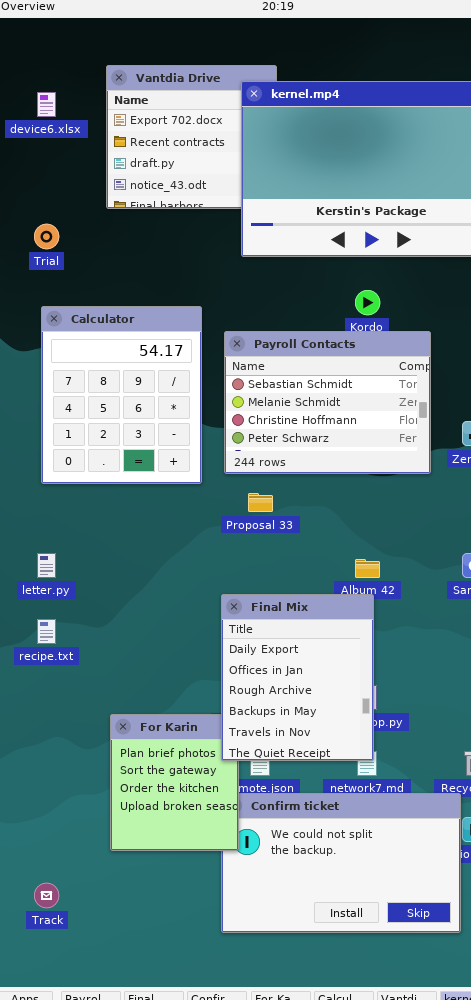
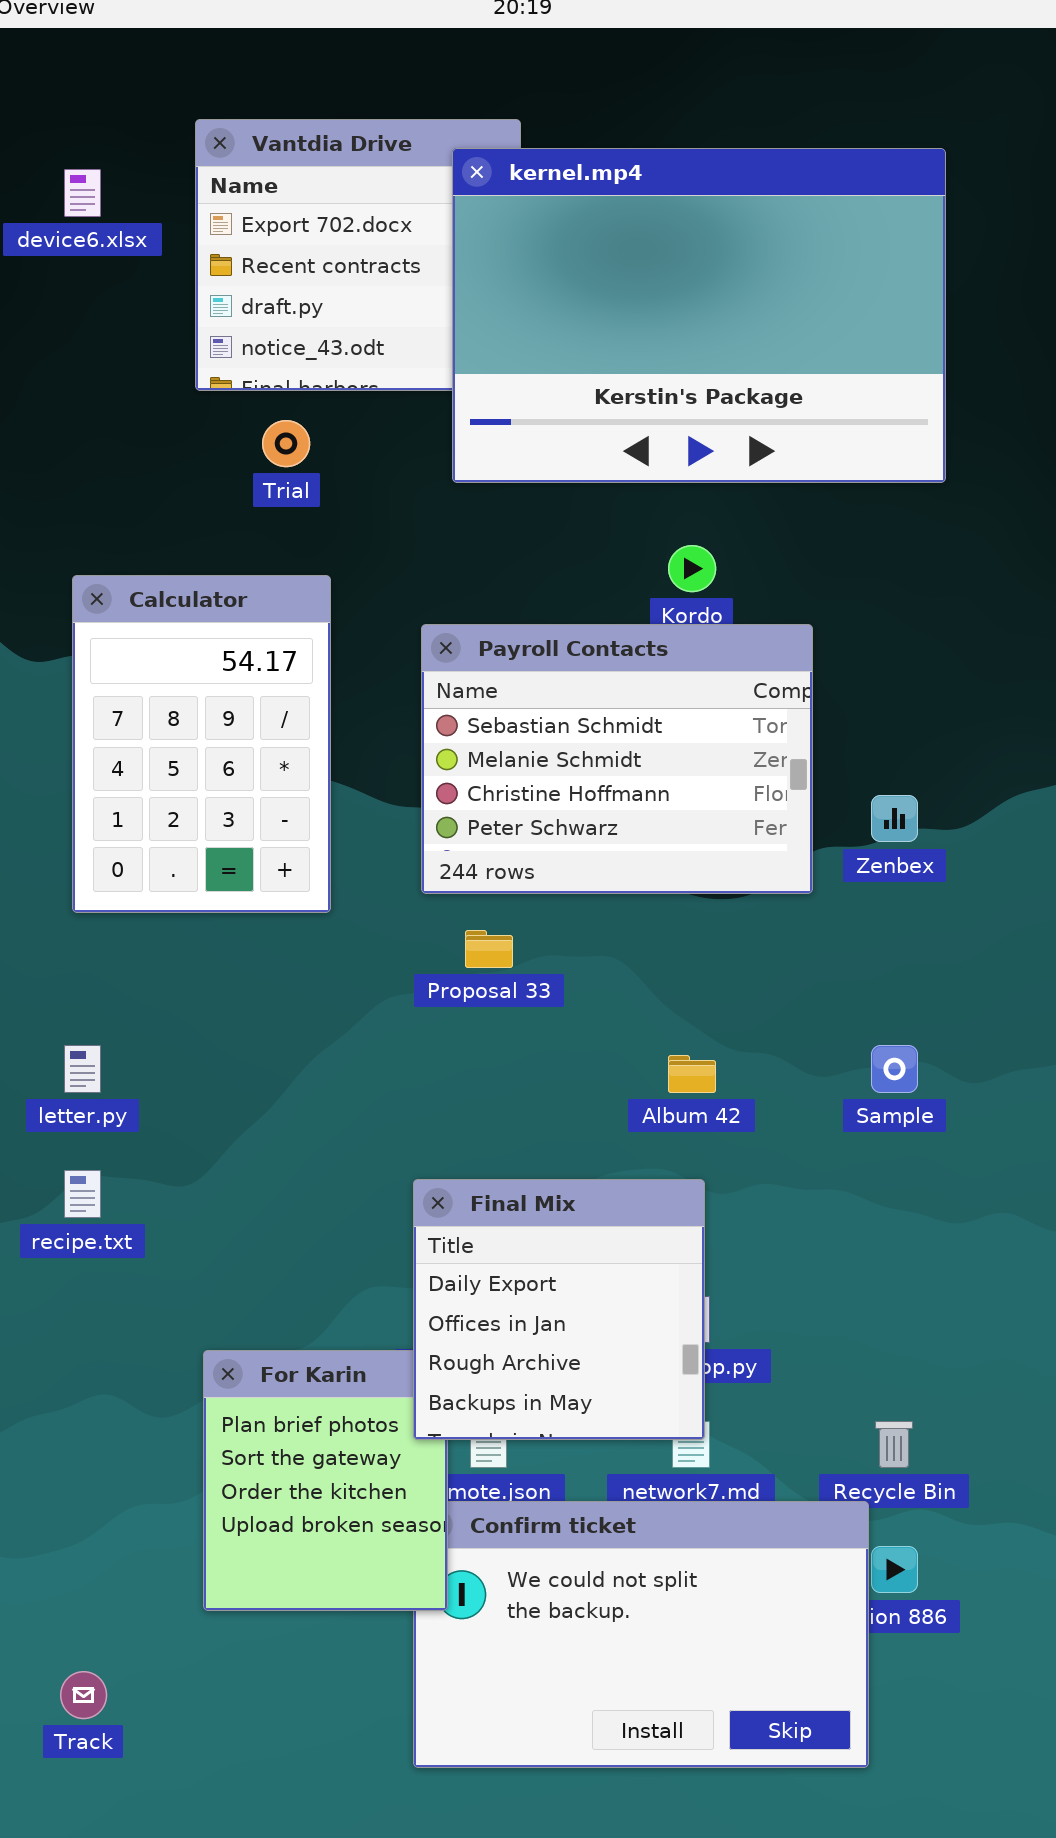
Trial: [34,224,59,249] -> [262,420,310,467], moved
Calculator: [41,306,202,484] -> [72,575,331,913], resized
Final Mix: [221,594,374,761] -> [413,1179,705,1440], resized

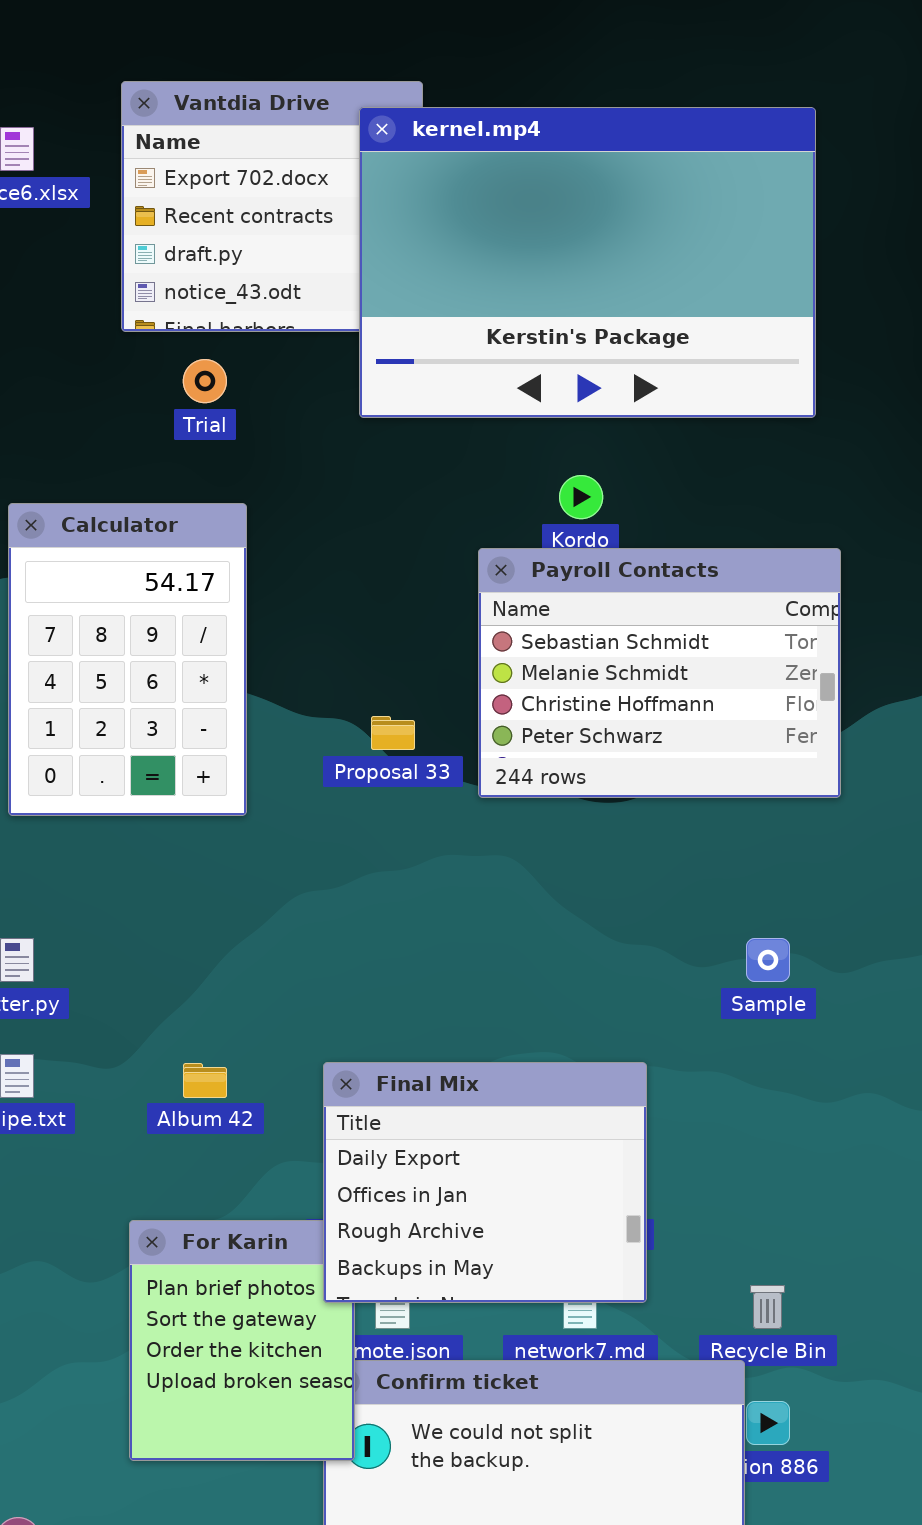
Payroll Contacts: [421,624,813,894] -> [478,548,841,798], moved
Proposal 33: [465,930,513,968] -> [371,716,415,750], moved
Album 42: [668,1055,716,1093] -> [183,1063,227,1098], moved
Final Mix: [413,1179,705,1440] -> [323,1062,647,1303], resized

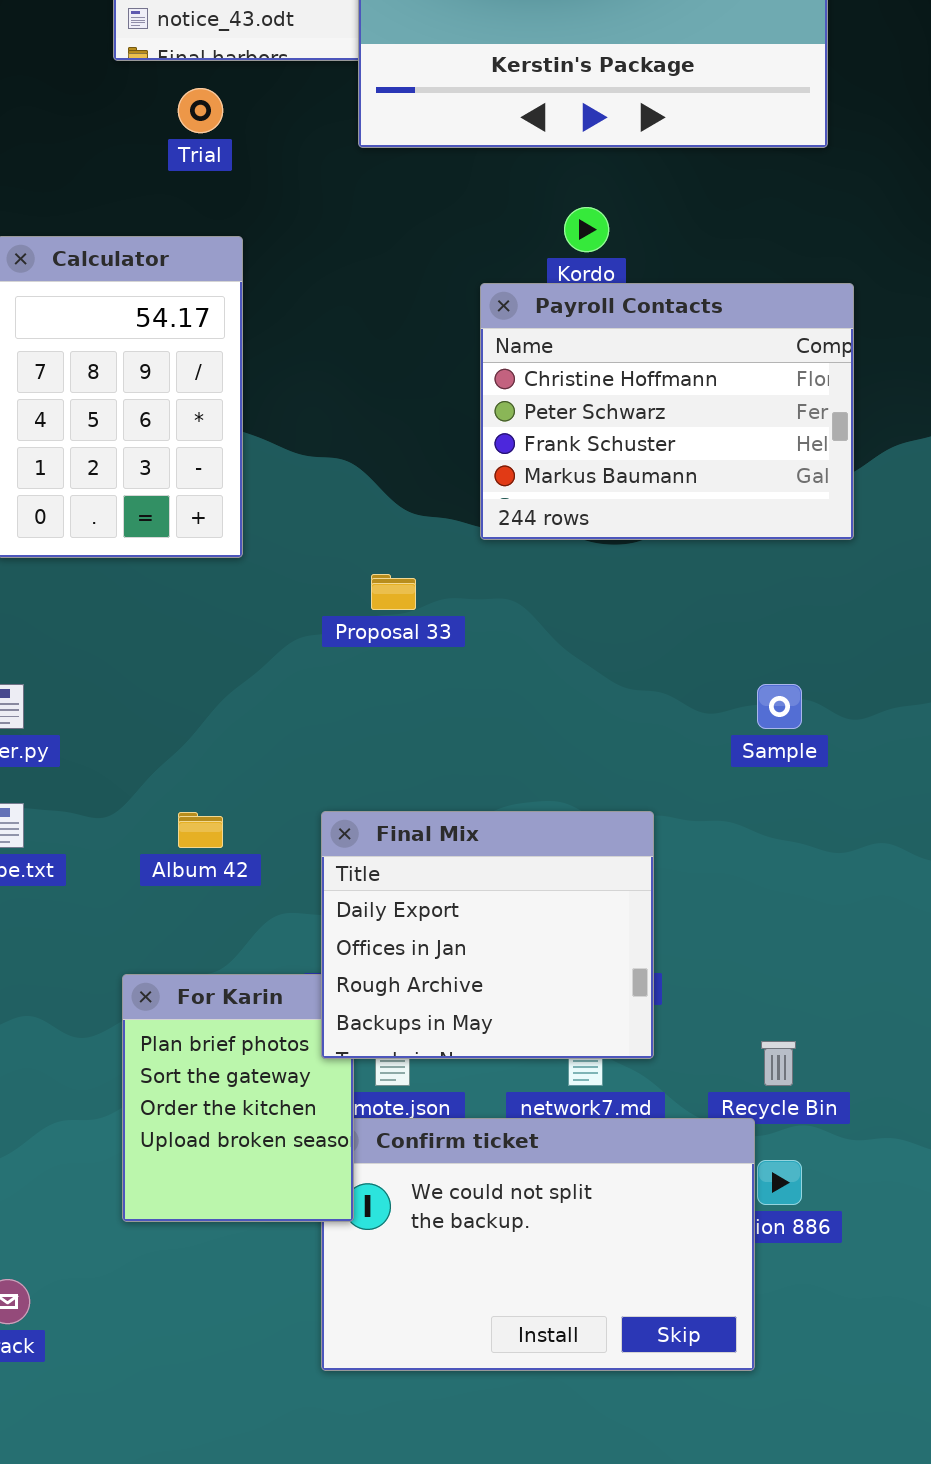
Payroll Contacts: [478,548,841,798] -> [480,283,854,540], scrolled down 2 rows
Proposal 33: [371,716,415,750] -> [371,574,416,610], moved

